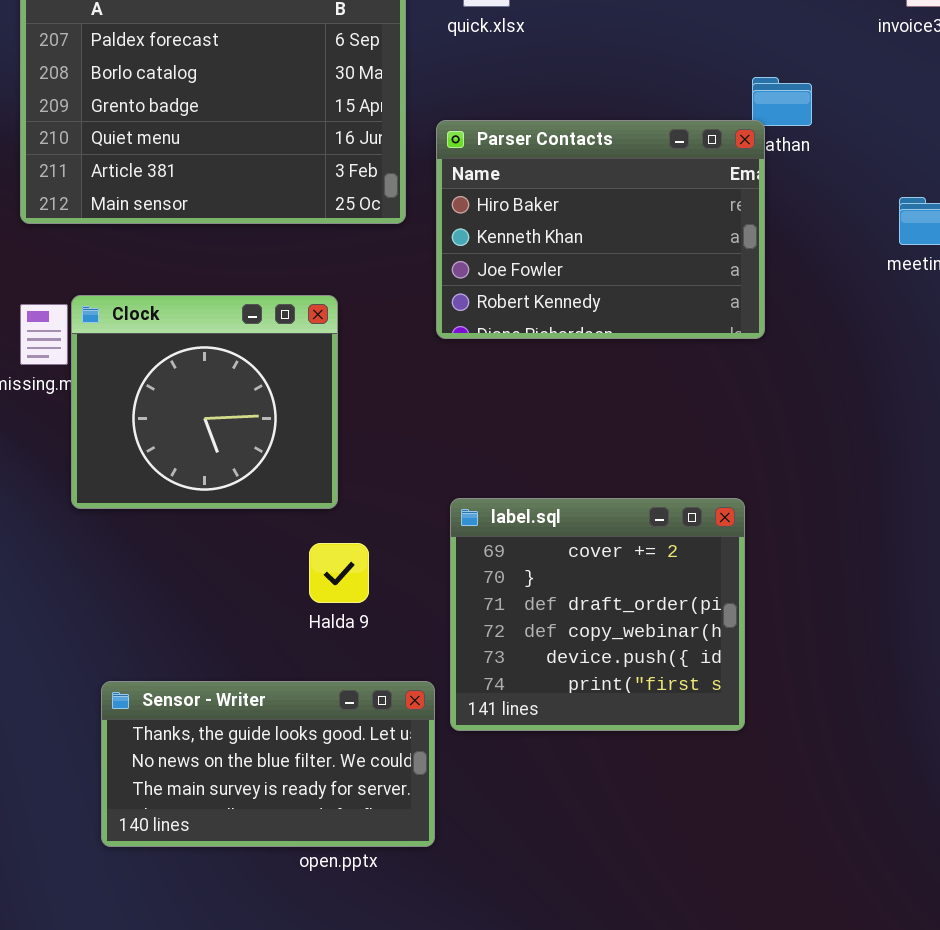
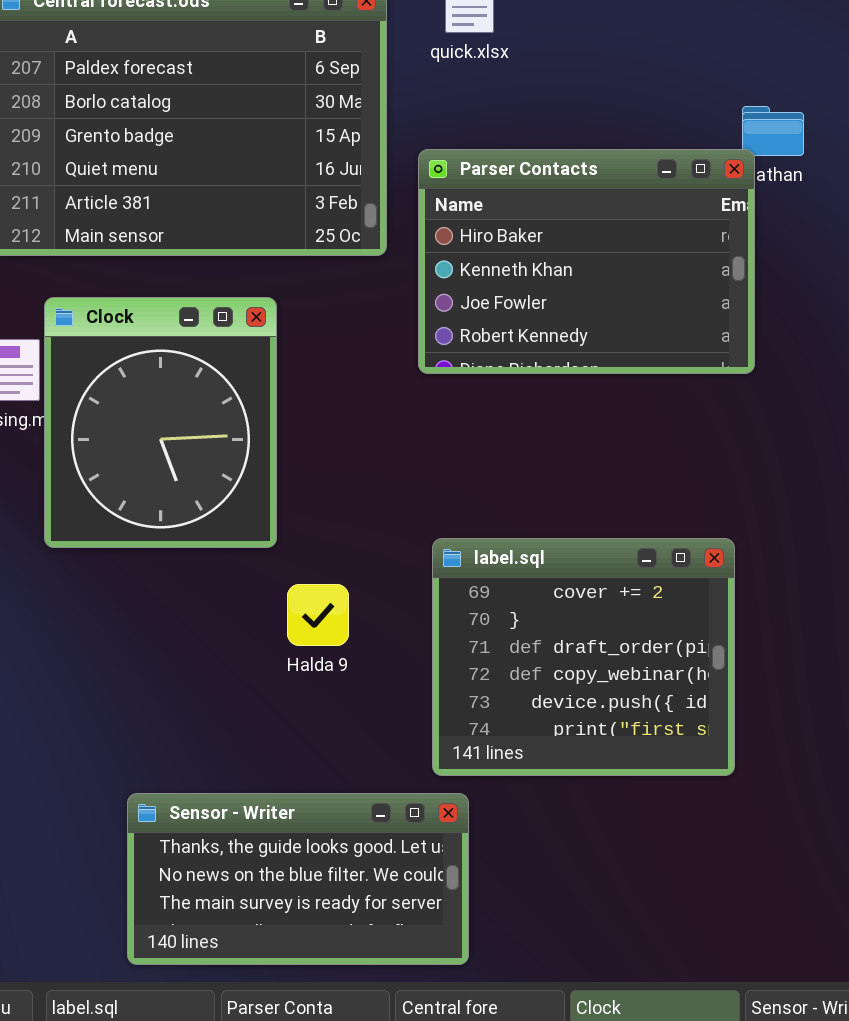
Clock: [71,295,338,509] -> [44,297,277,548], resized
Sensor - Writer: [101,681,435,847] -> [127,793,469,965], moved

